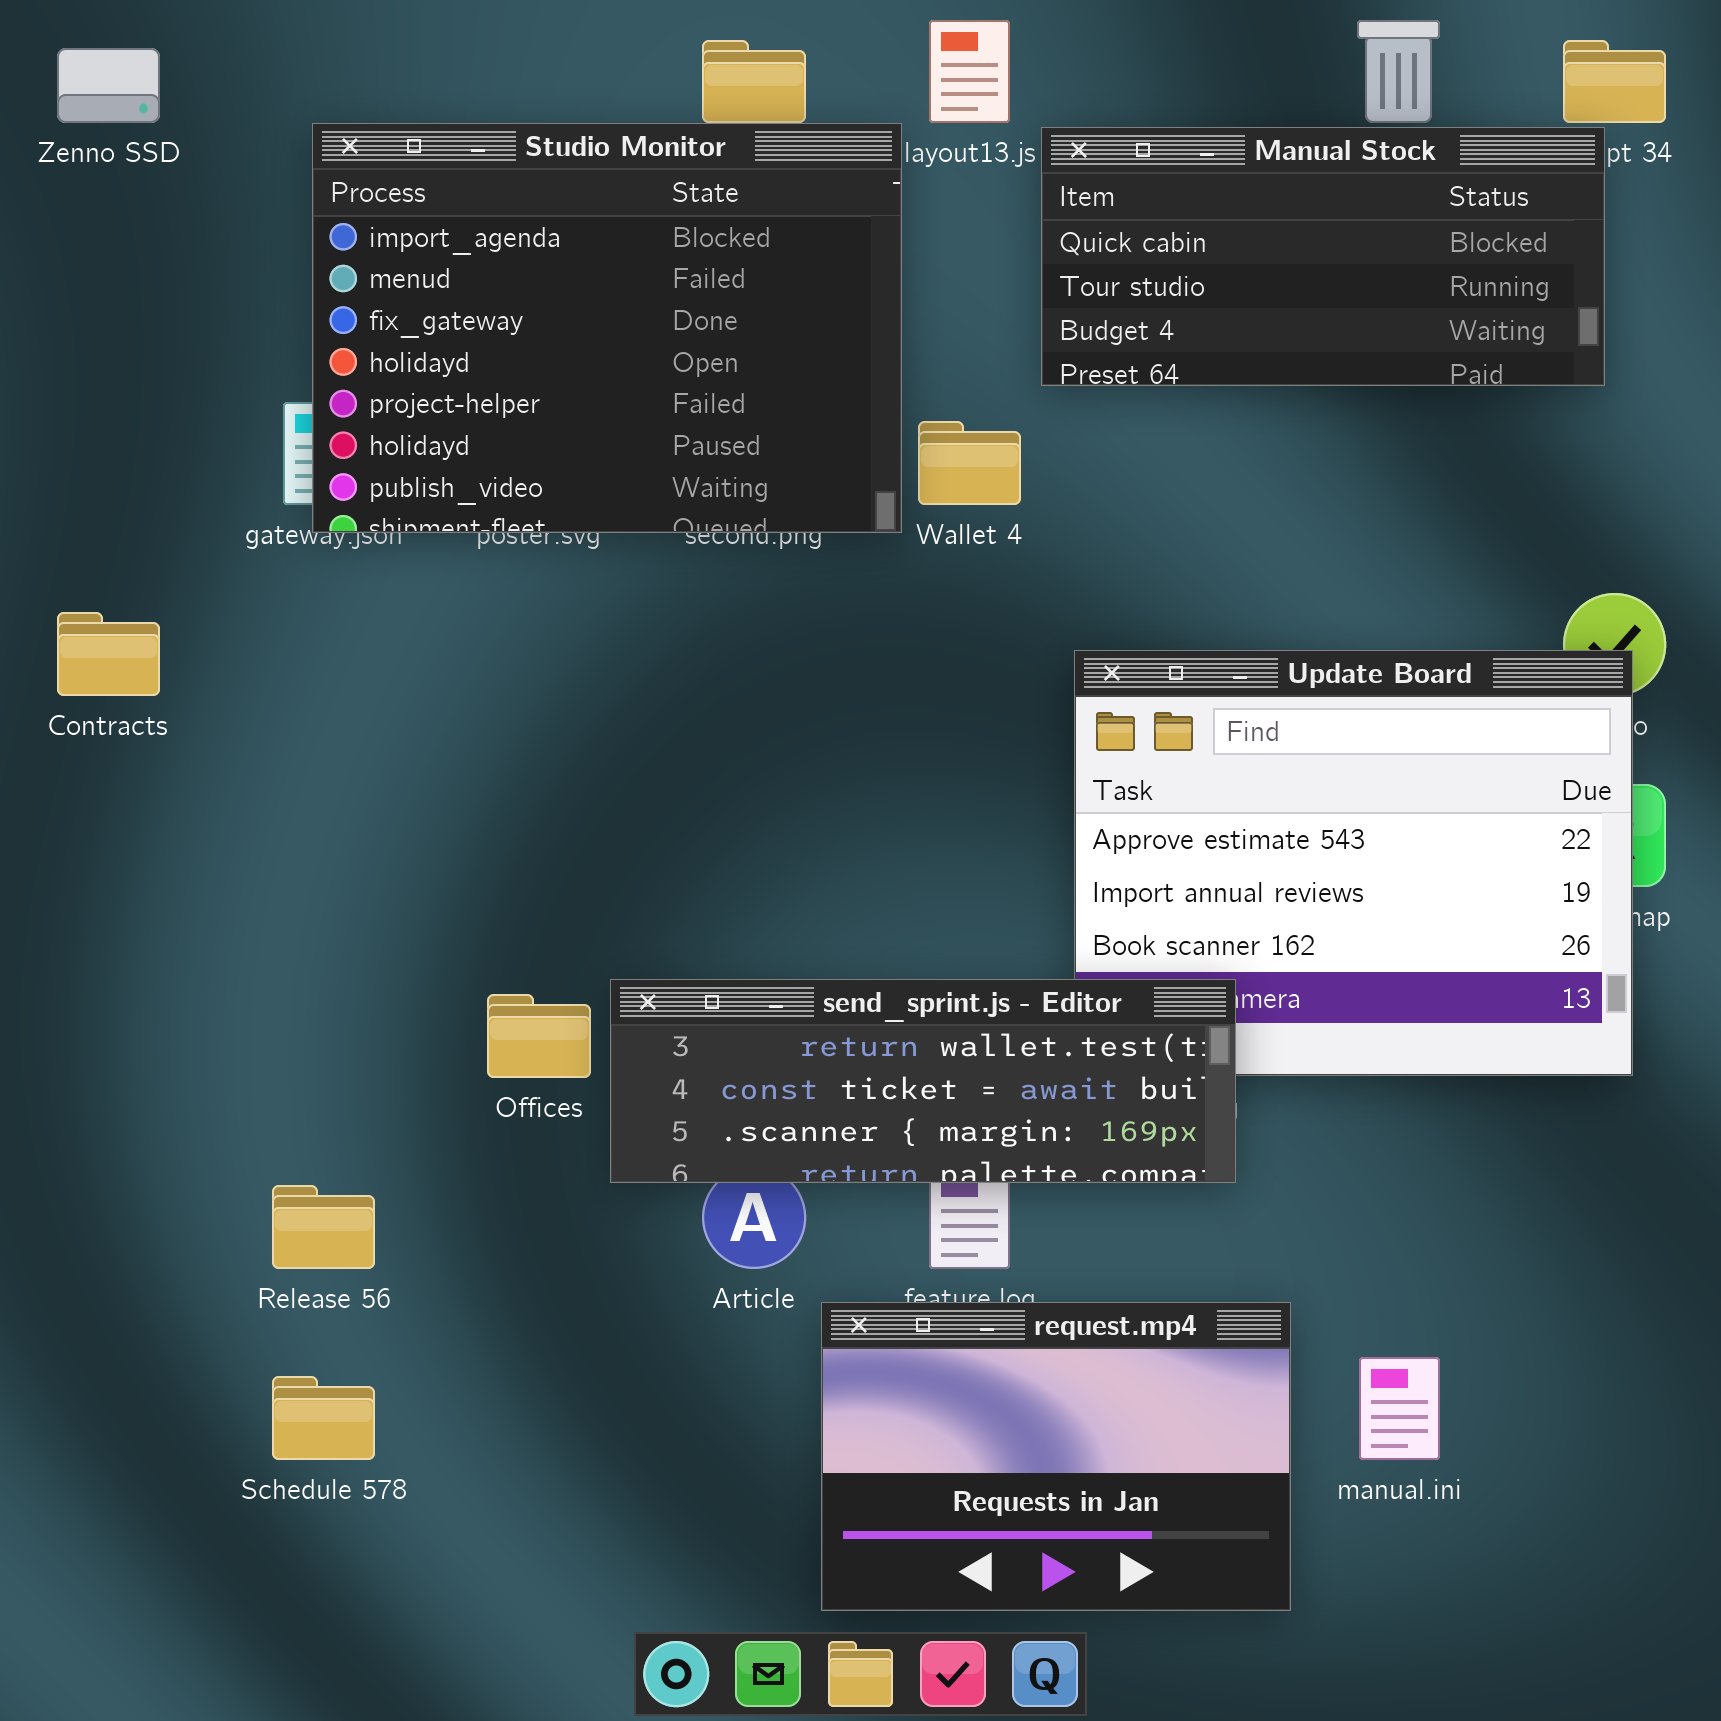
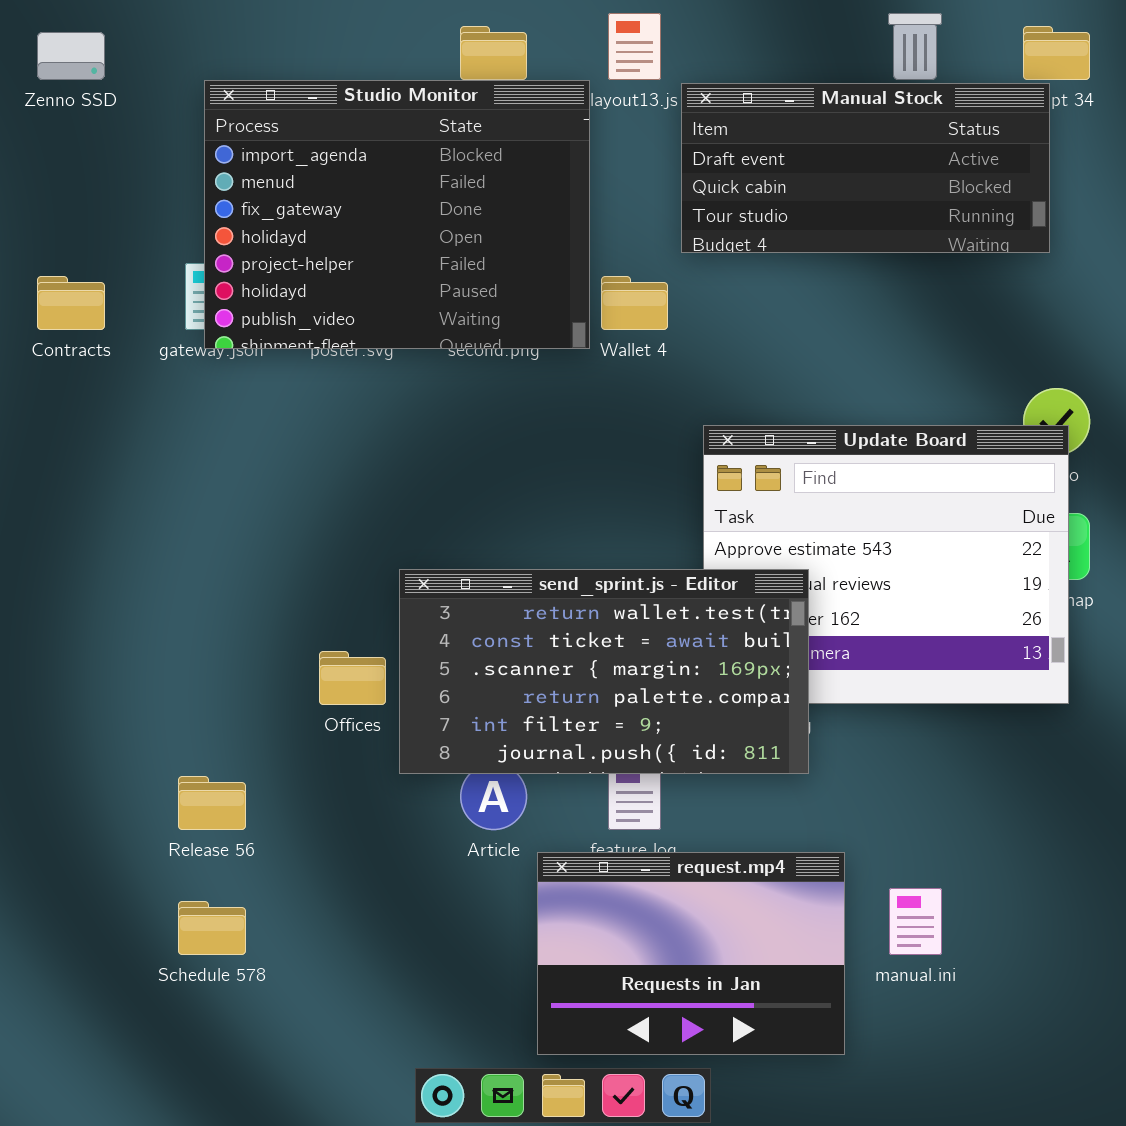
Manual Stock: [1041,127,1605,386] -> [681,83,1050,253], scrolled up 1 row
Contracts: [57,612,160,696] -> [37,276,105,330], moved
send_sprint.js - Editor: [610,979,1236,1183] -> [399,569,809,774], resized

